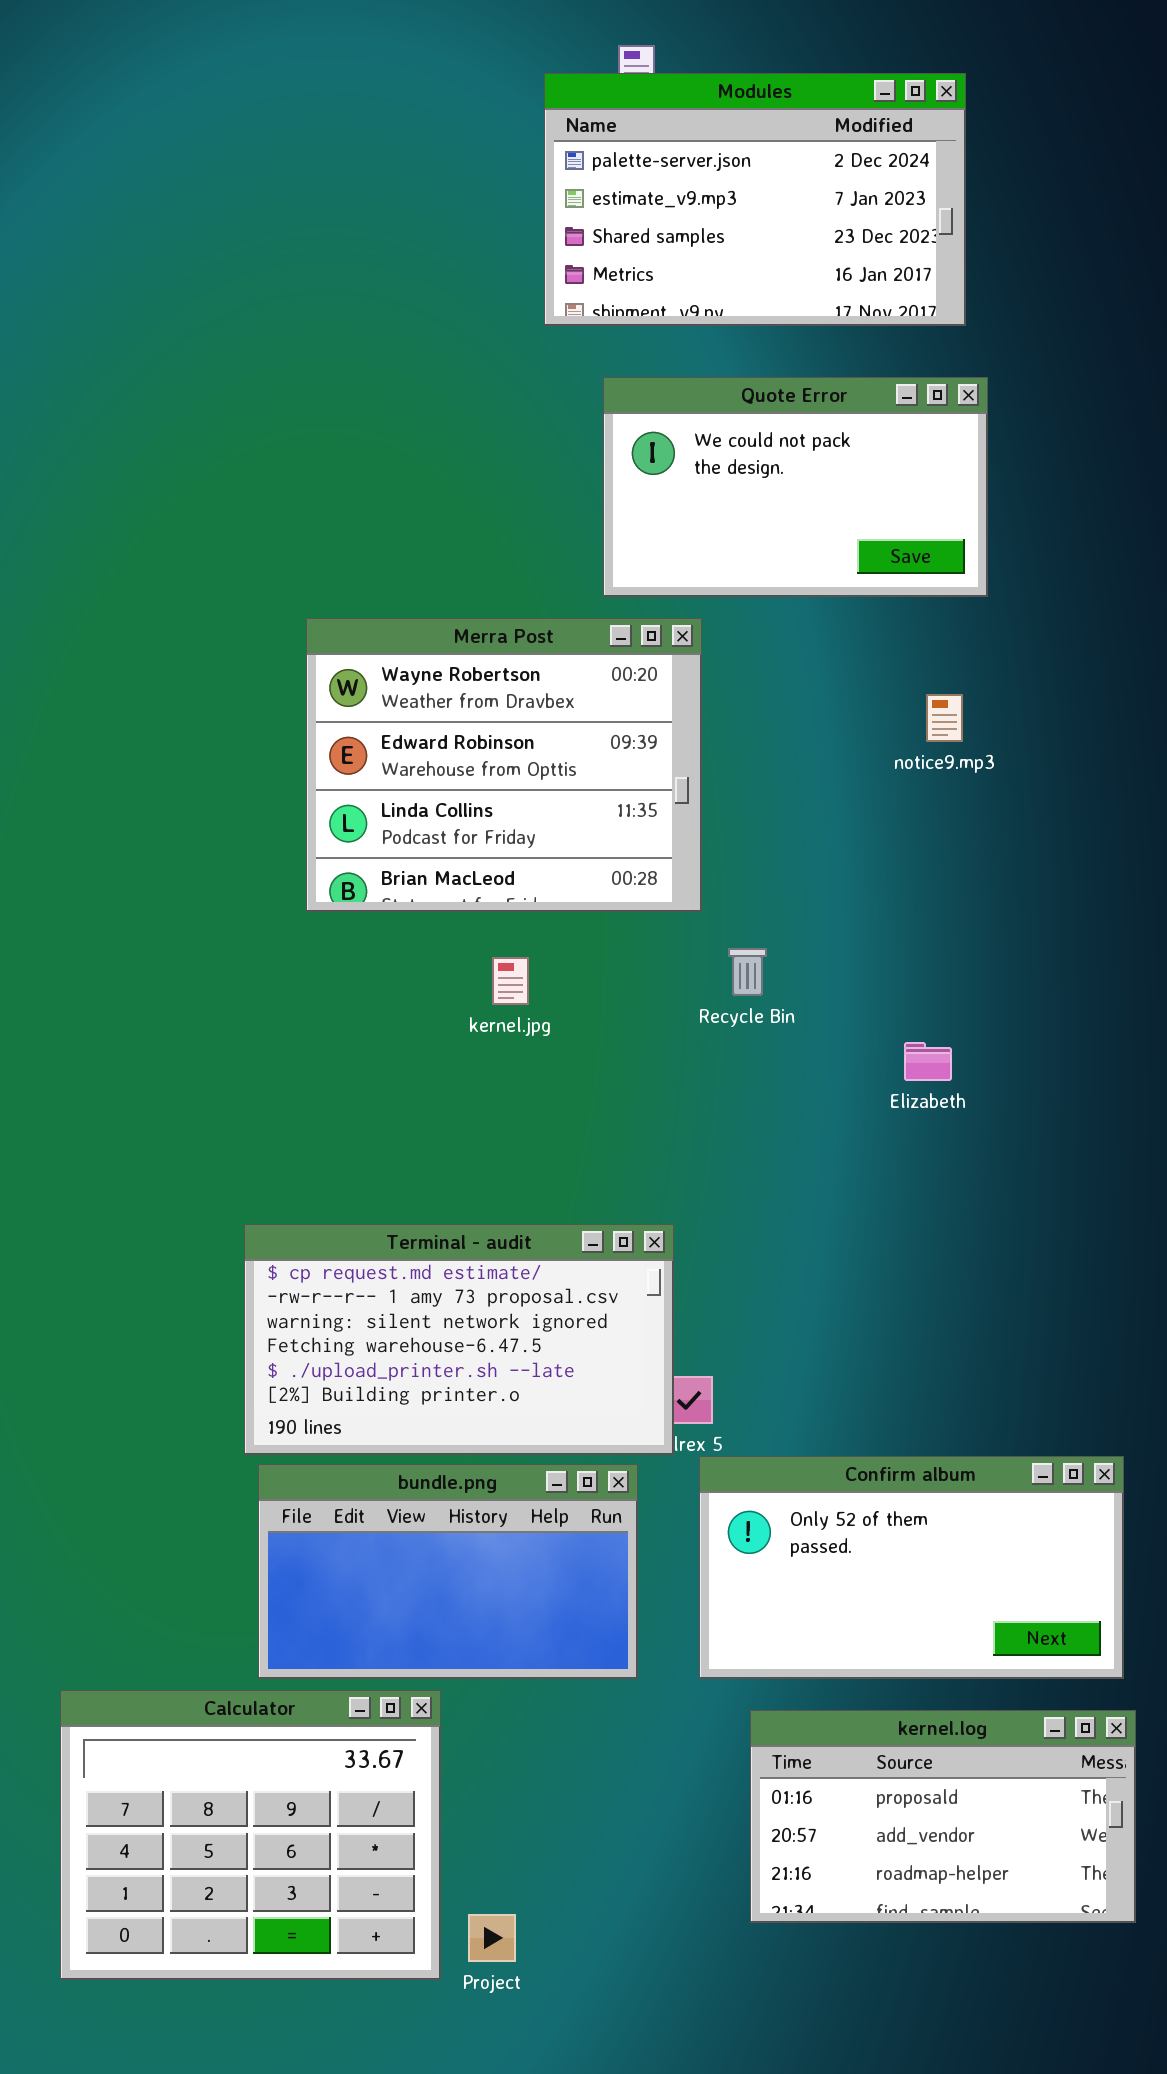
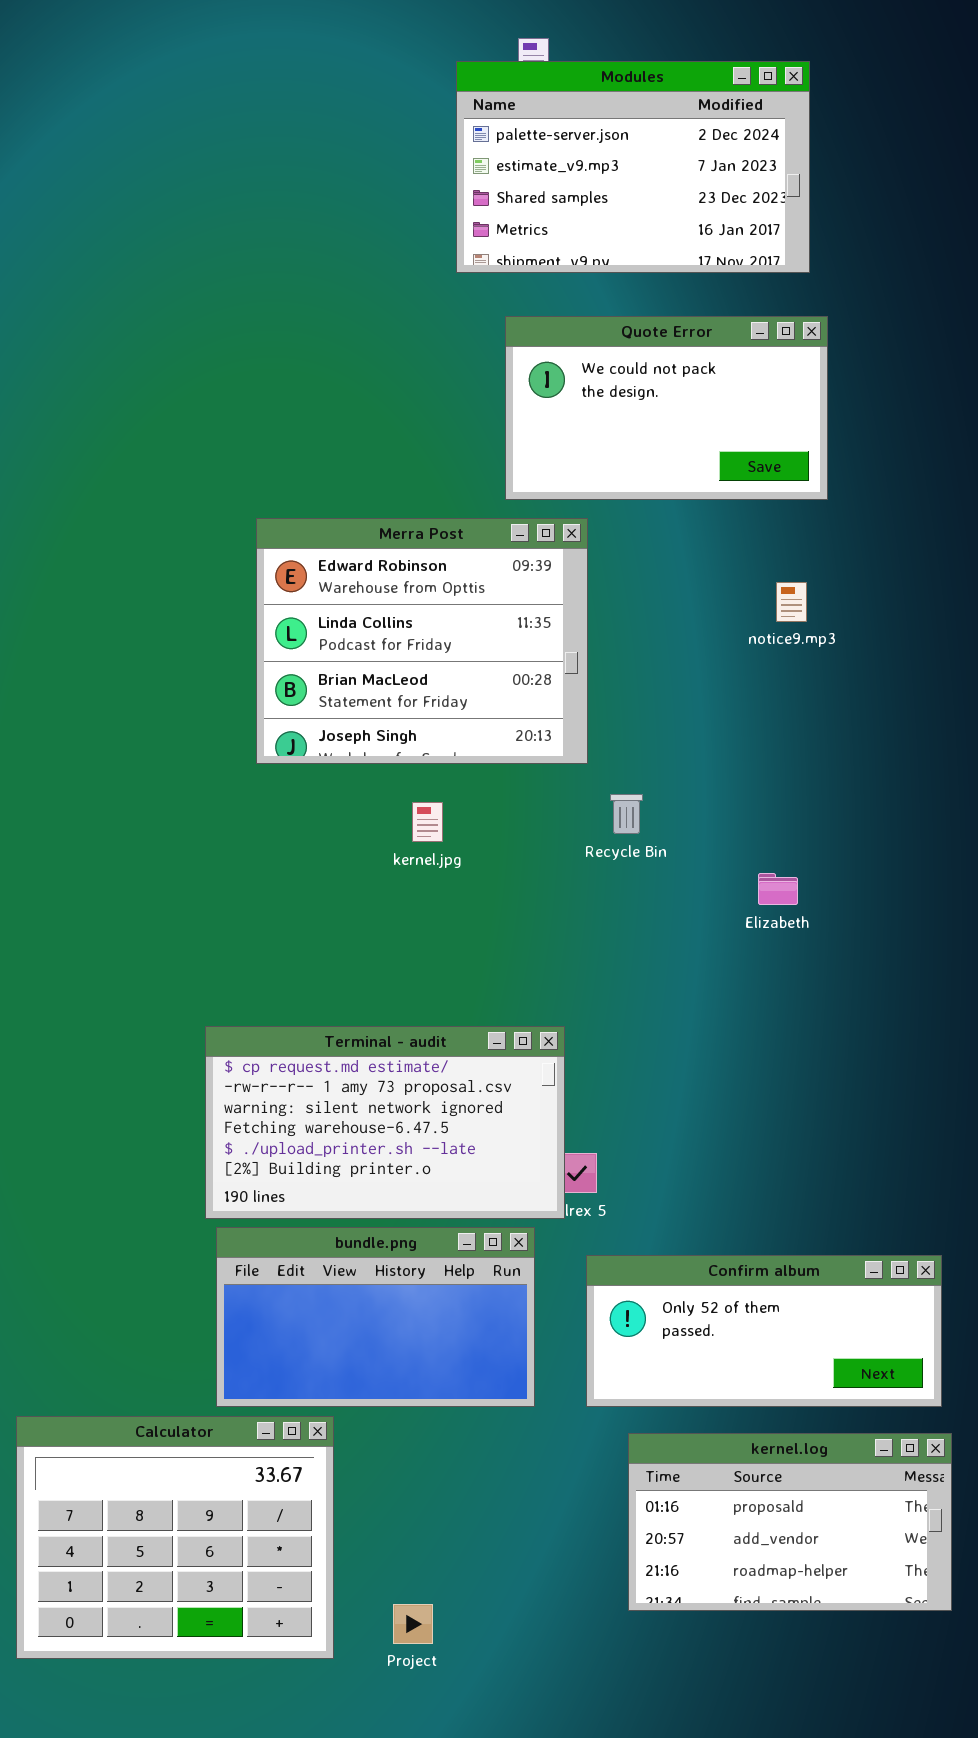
Merra Post: [306,618,702,912] -> [256,518,588,764], scrolled down 1 row
Confirm album: [699,1456,1124,1679] -> [586,1255,942,1407], resized
Calculator: [60,1690,441,1980] -> [16,1416,334,1659], moved

